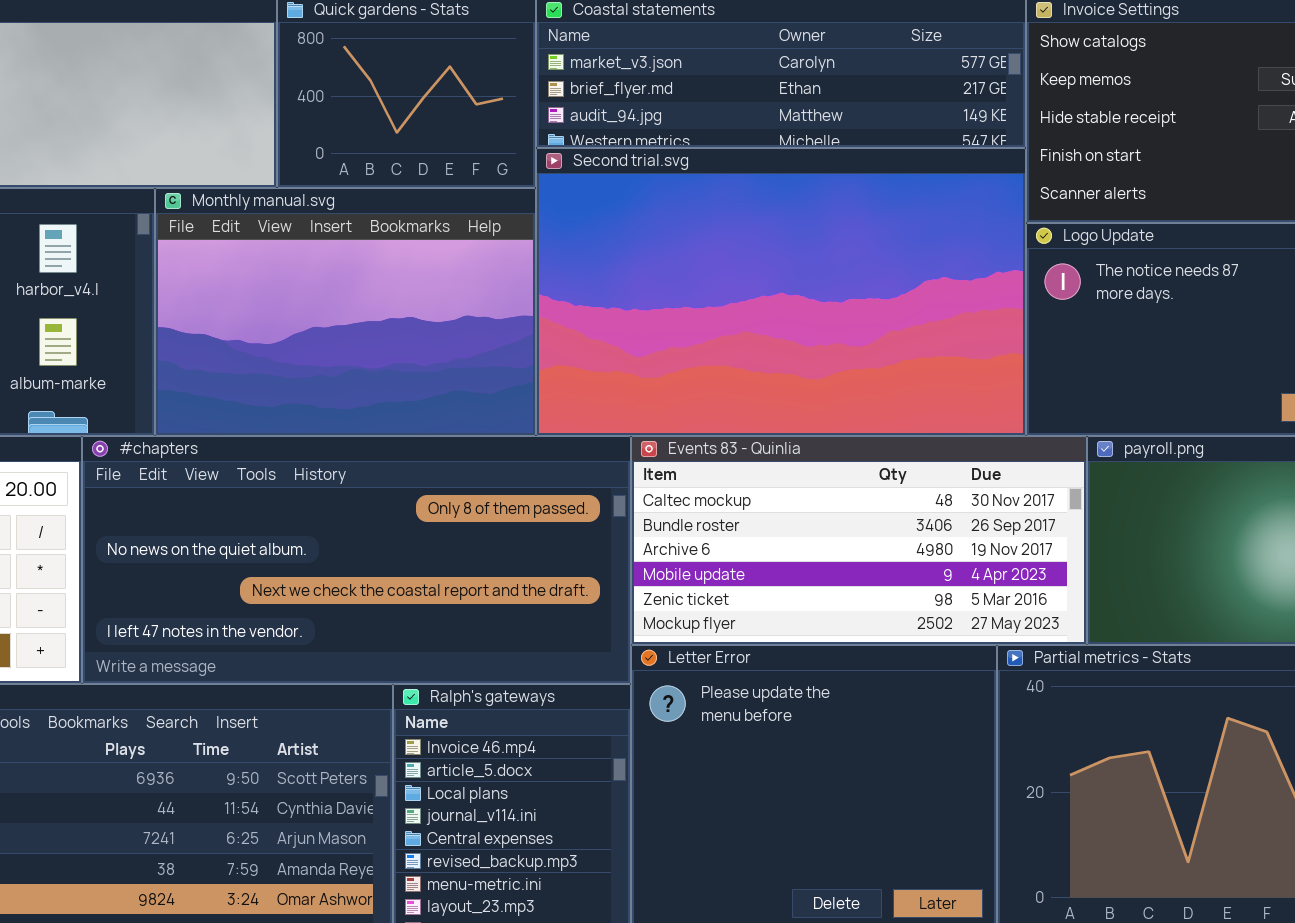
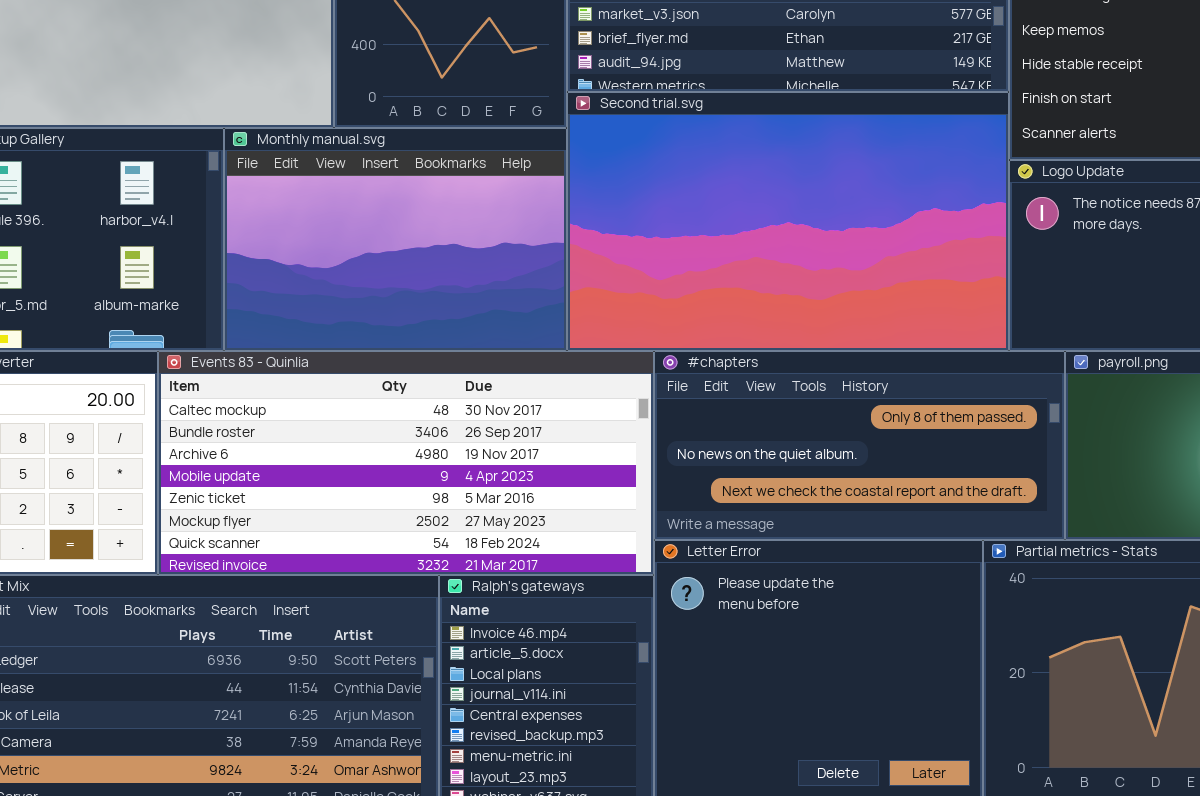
#chapters: [82,436,631,684] -> [654,351,1065,540], moved, resized
Events 83 - Quinlia: [631,436,1087,645] -> [158,351,654,575], moved, resized

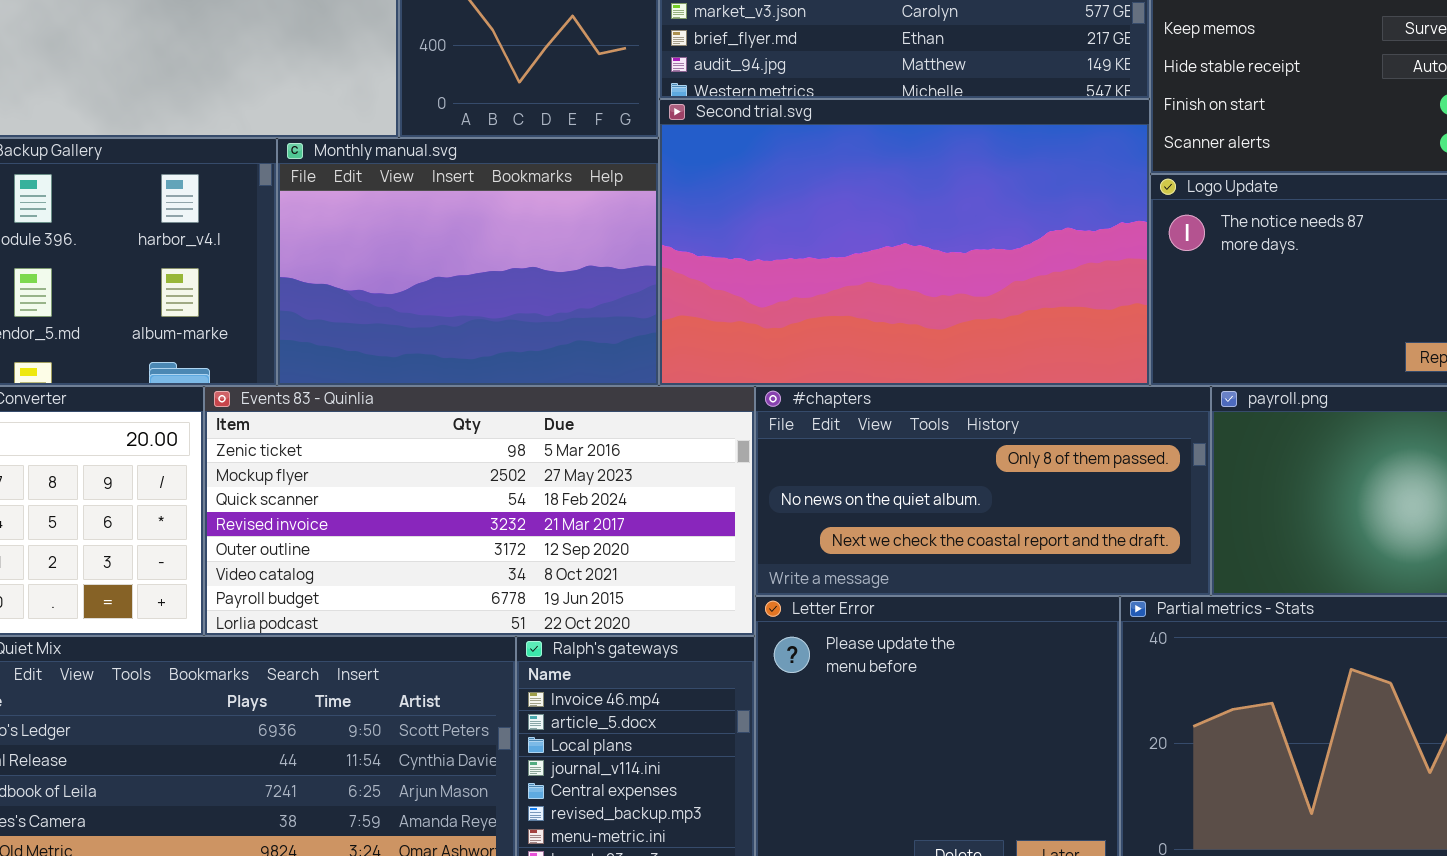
Events 83 - Quinlia: [158,351,654,575] -> [204,386,755,636], scrolled down 4 rows

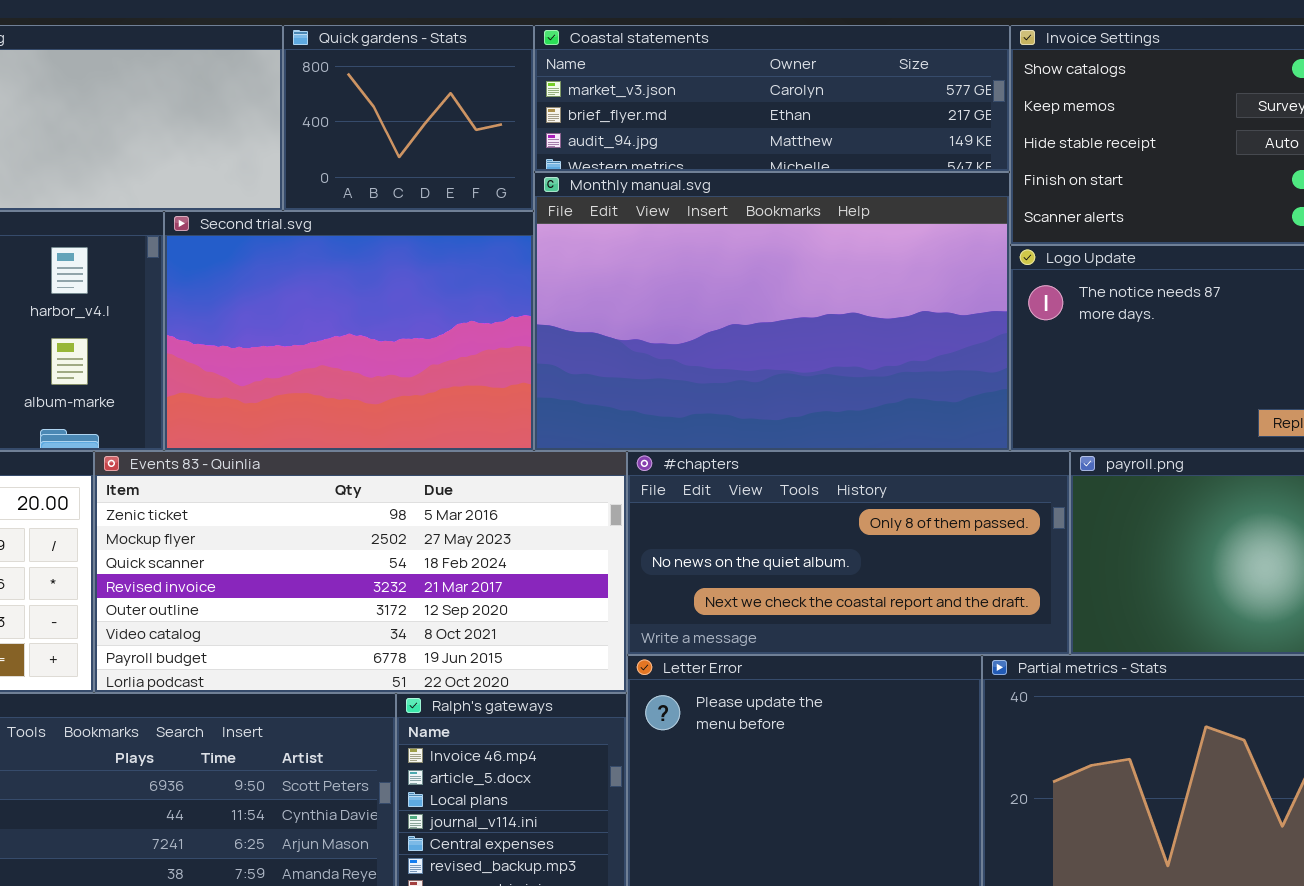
Second trial.svg: [659,99,1150,386] -> [164,211,534,451], moved, resized
Monthly manual.svg: [277,138,659,386] -> [534,172,1010,451], moved, resized

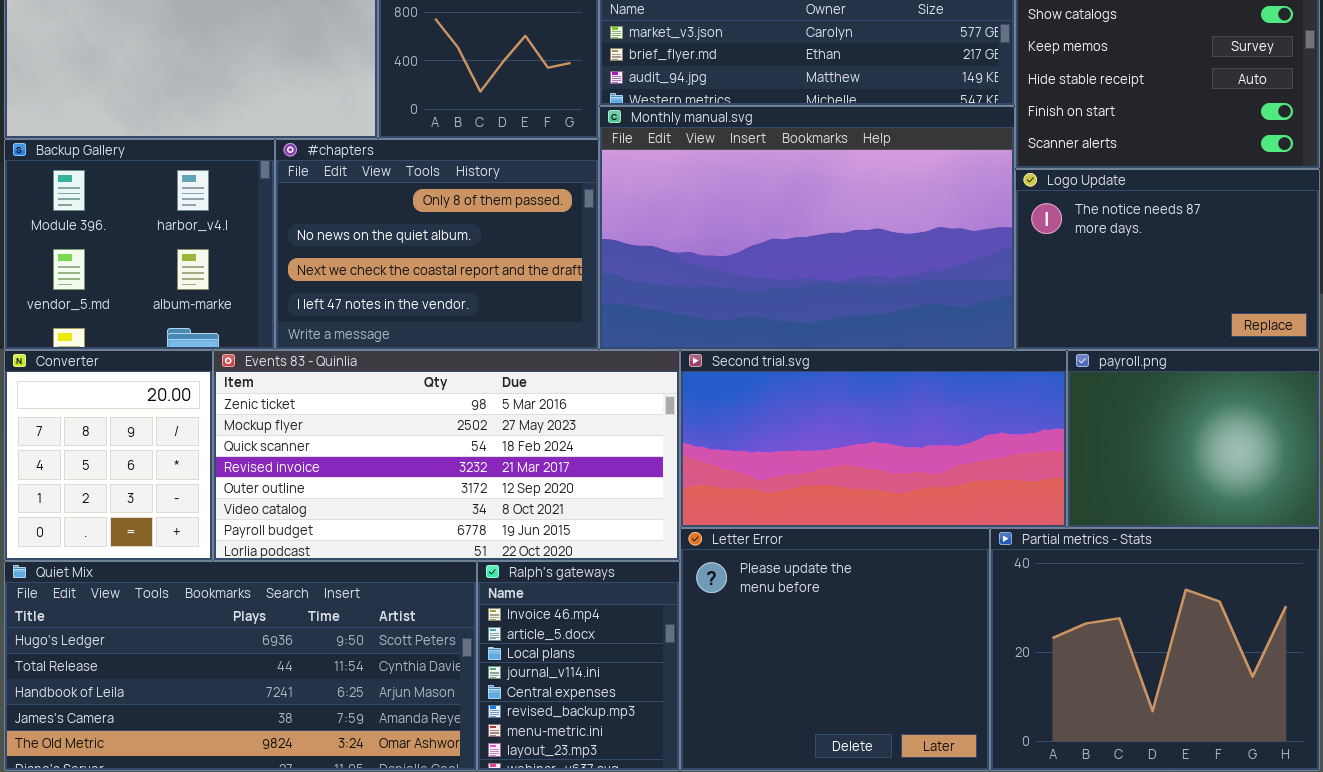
Second trial.svg: [164,211,534,451] -> [680,350,1067,528], moved, resized
#chapters: [627,451,1070,655] -> [275,139,599,350], moved, resized

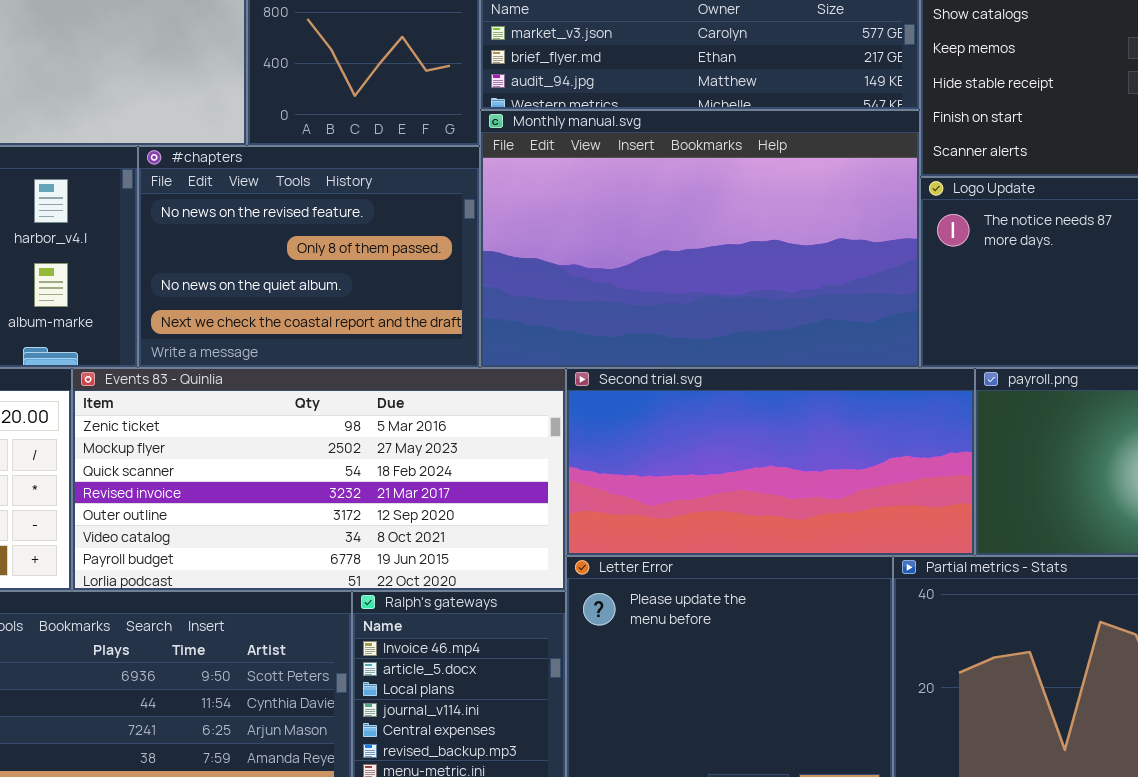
#chapters: [275,139,599,350] -> [138,146,480,368], scrolled up 1 row

